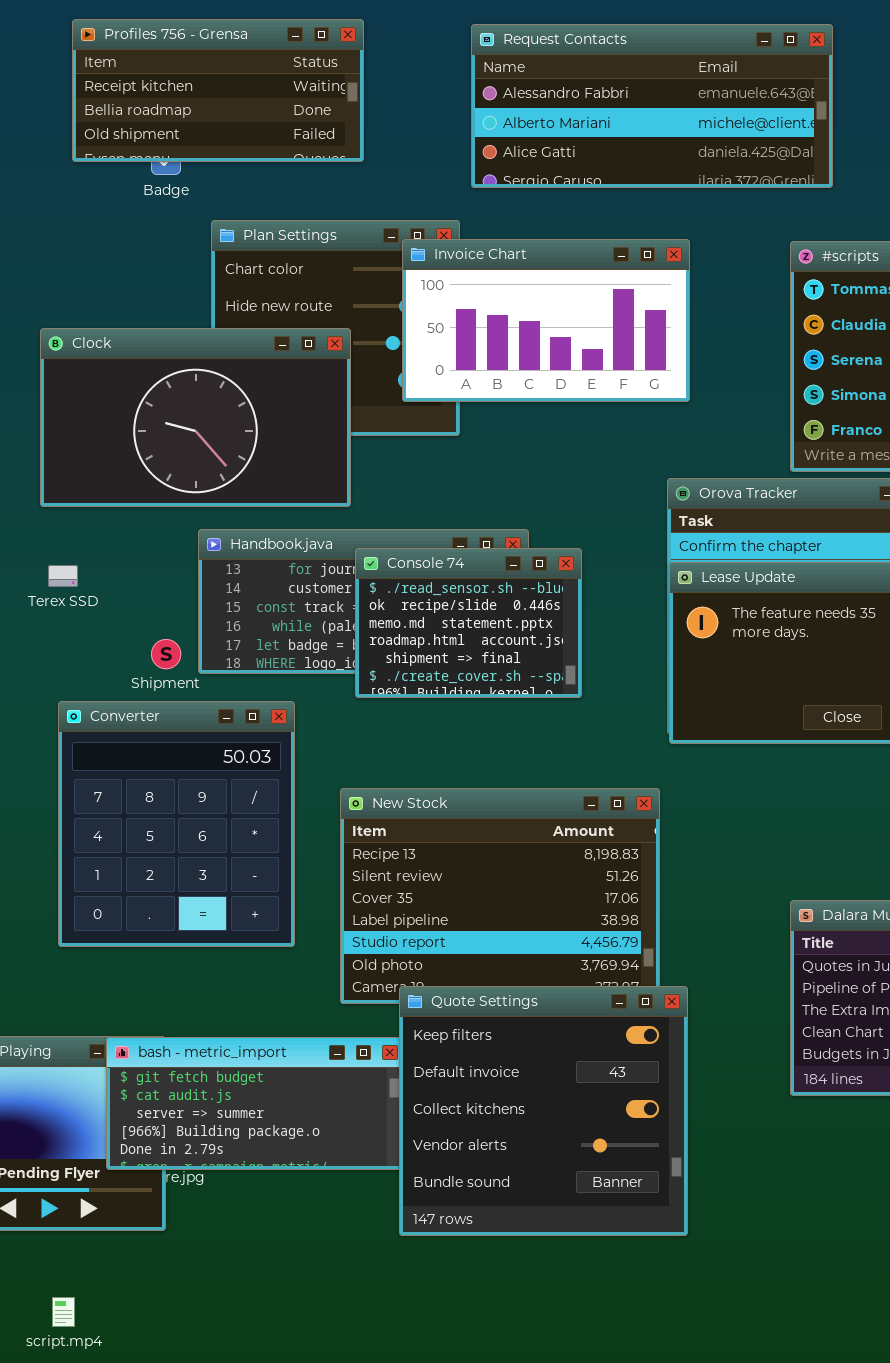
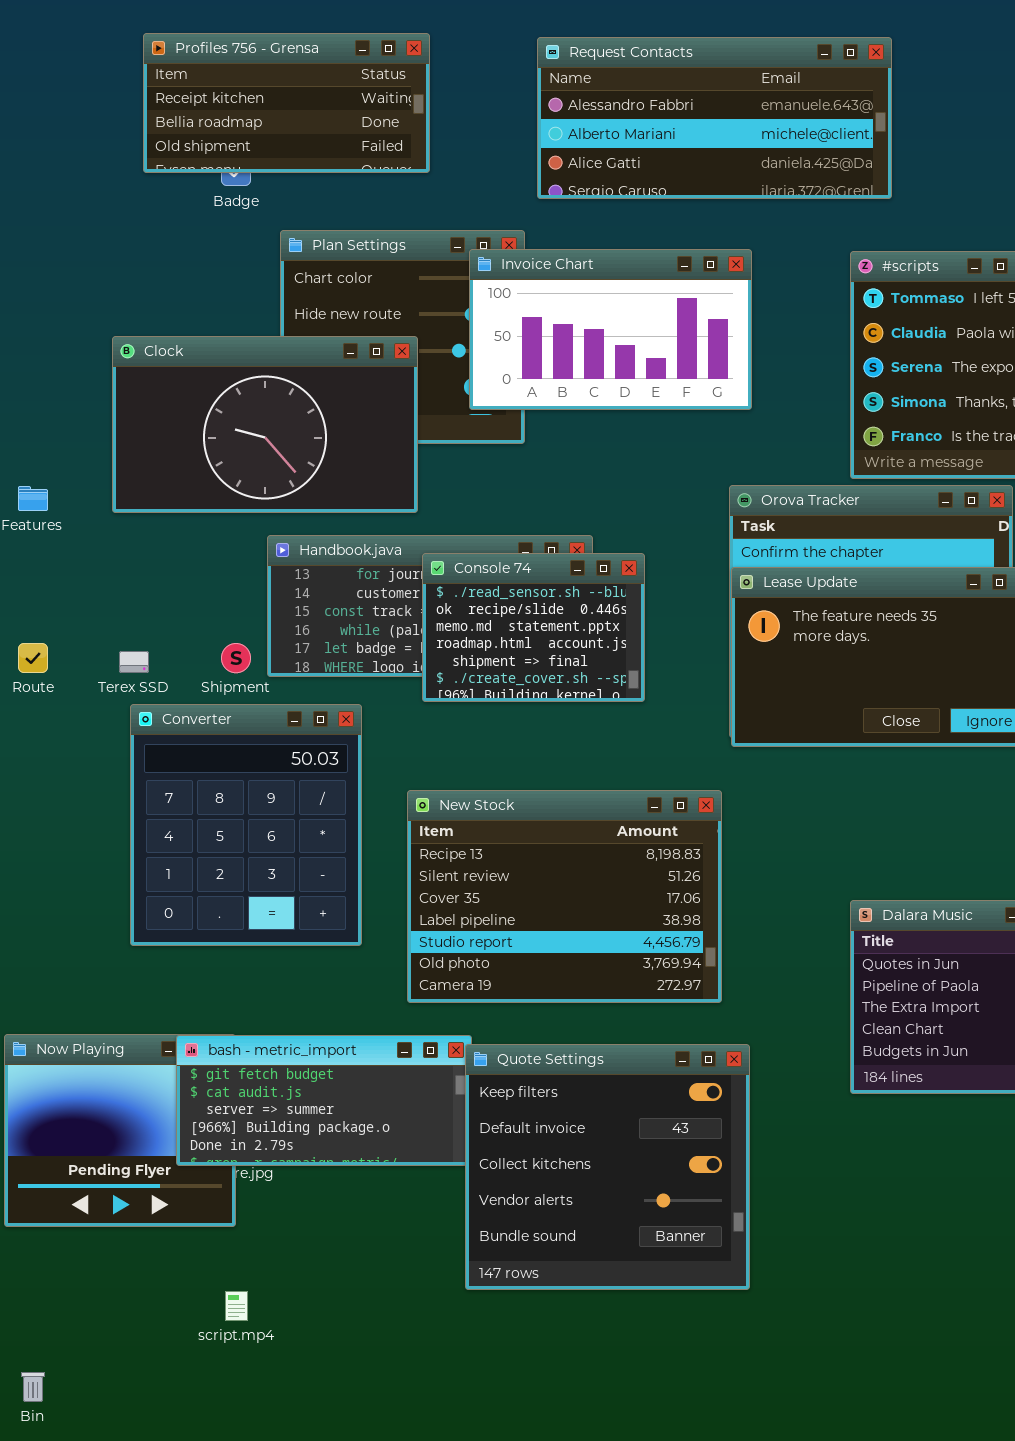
Terex SSD: [48,565,78,587] -> [119,651,149,673], moved
Quote Settings: [399,986,688,1236] -> [465,1044,750,1290], moved
script.mp4: [52,1297,75,1327] -> [225,1291,248,1321], moved

